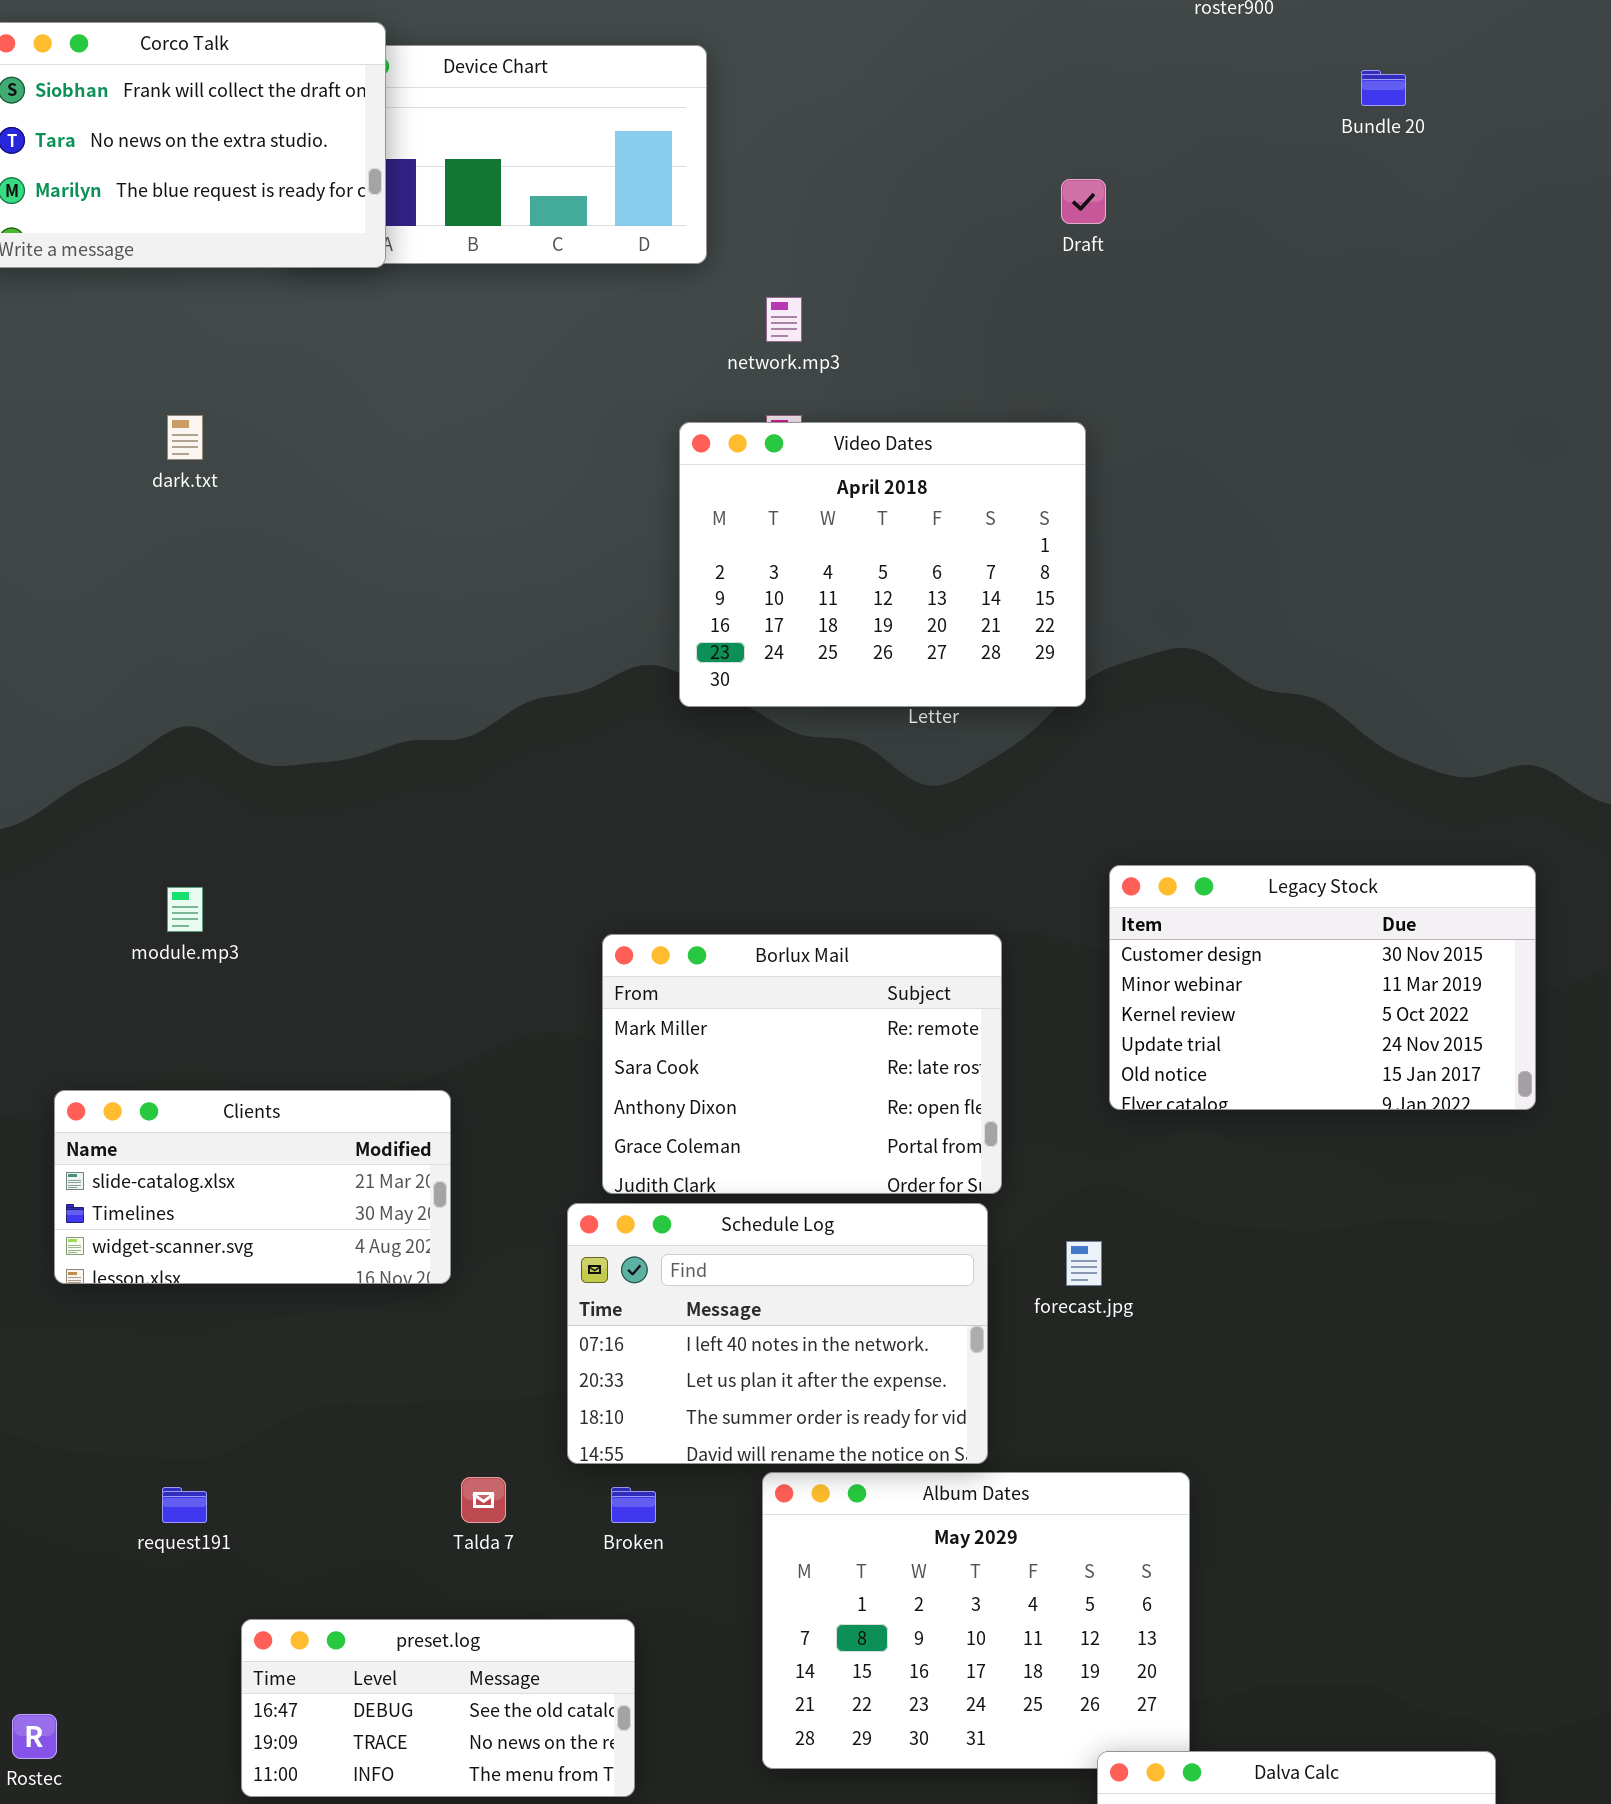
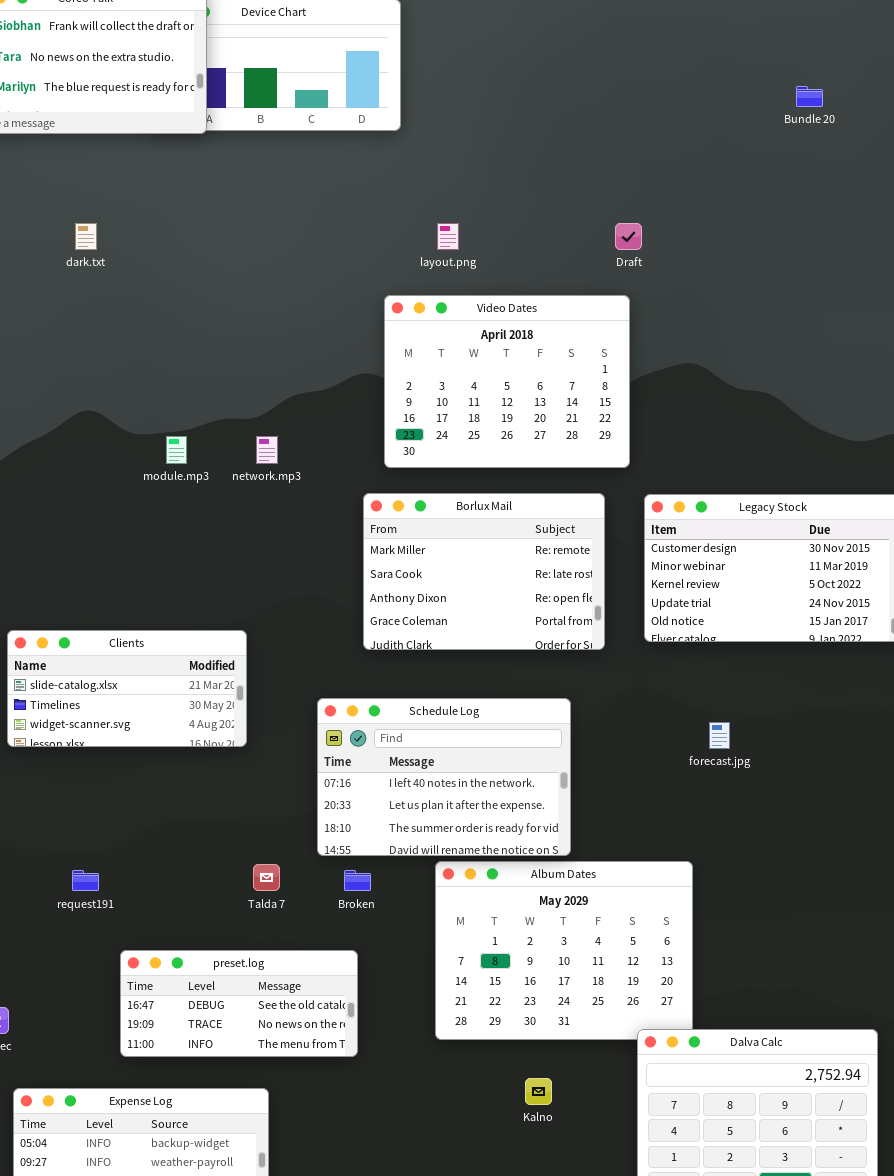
Bundle 20: [1361,70,1406,106] -> [796,86,823,107], moved
Draft: [1061,179,1106,224] -> [615,223,642,250], moved
network.mp3: [766,297,802,342] -> [256,436,278,464], moved
Video Dates: [679,422,1086,707] -> [384,295,630,468], moved
module.mp3: [167,887,203,932] -> [166,436,187,464], moved
Borlux Mail: [602,934,1002,1194] -> [363,493,605,650], moved
forecast.jpg: [1066,1241,1102,1286] -> [709,722,730,749], moved

